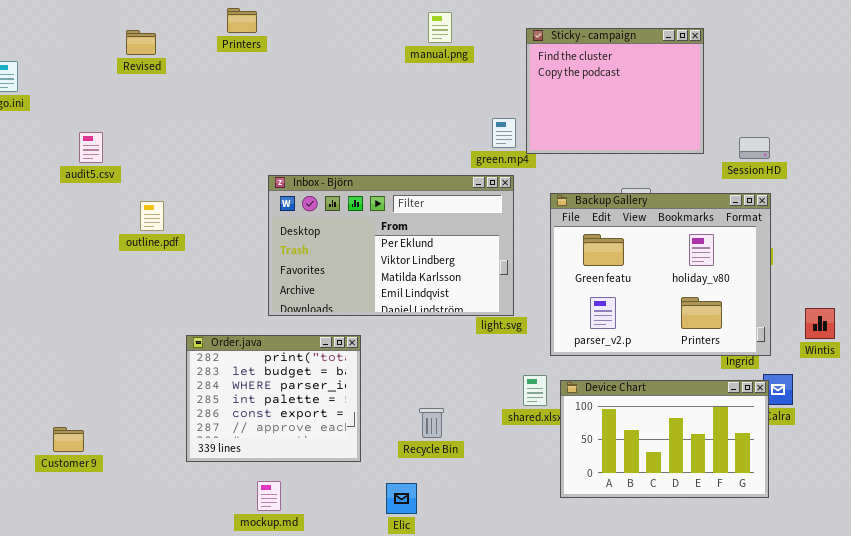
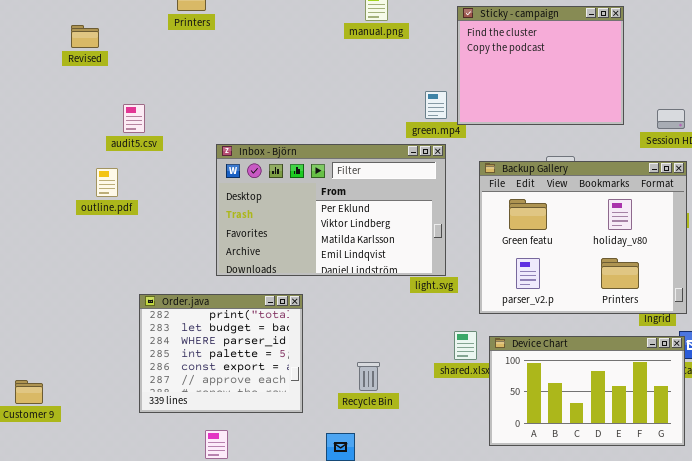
Revised: [126,30,156,55] -> [71,25,99,48], moved
audit5.csv: [79,132,103,163] -> [123,104,145,133], moved

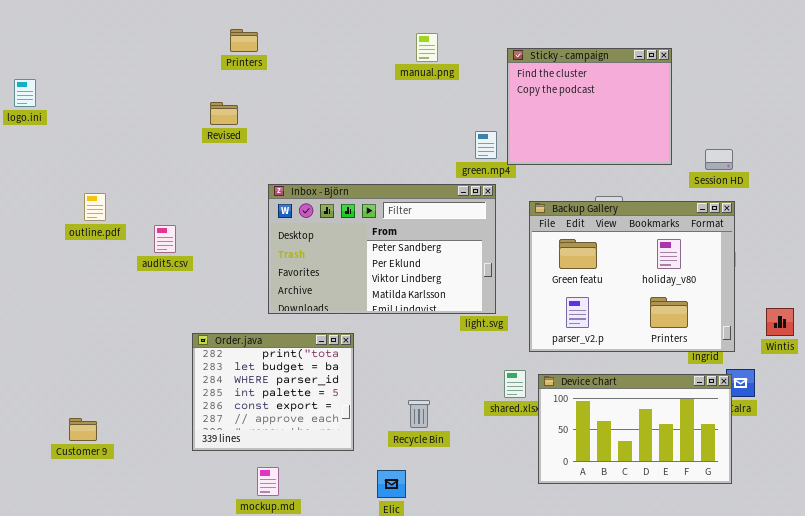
Revised: [71,25,99,48] -> [210,102,238,125], moved
audit5.csv: [123,104,145,133] -> [154,225,176,253], moved
Inbox - Björn: [216,144,446,276] -> [268,184,496,314], scrolled up 1 row
outline.pdf: [96,168,118,197] -> [84,193,106,221], moved

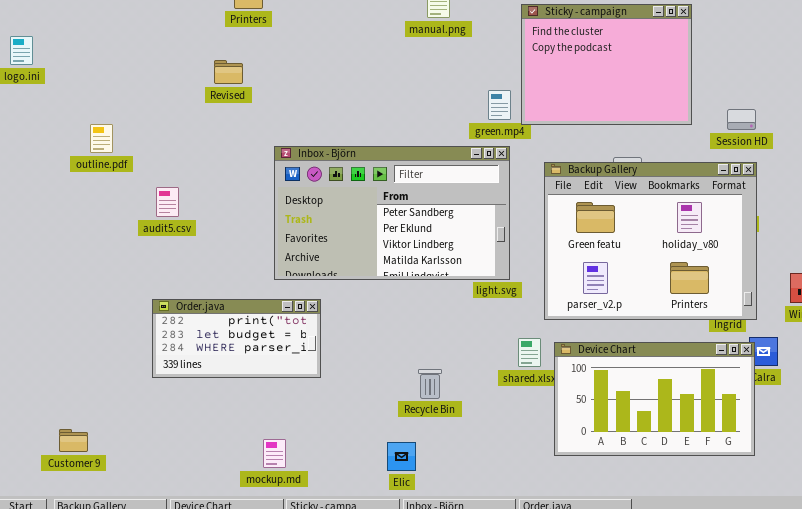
outline.pdf: [84,193,106,221] -> [90,124,113,153], moved
Order.java: [192,333,354,451] -> [152,299,321,378], moved, resized
Customer 9: [69,418,97,441] -> [59,429,88,452], moved

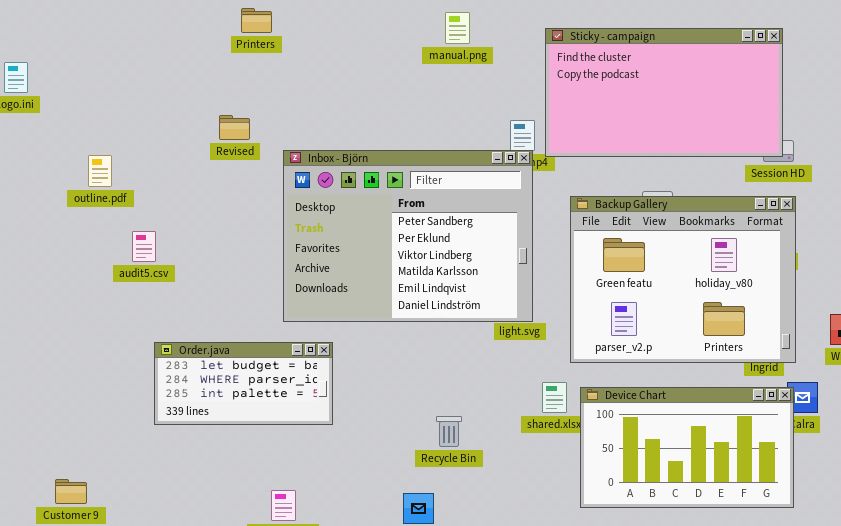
Sticky - campaign: [521,4,692,125] -> [545,28,783,157], resized
Revised: [214,60,243,84] -> [219,115,250,140], moved
Inbox - Björn: [274,146,510,280] -> [283,150,533,322], resized
audit5.csv: [156,187,179,217] -> [132,231,156,262], moved
Order.java: [152,299,321,378] -> [154,342,333,425], scrolled down 1 row

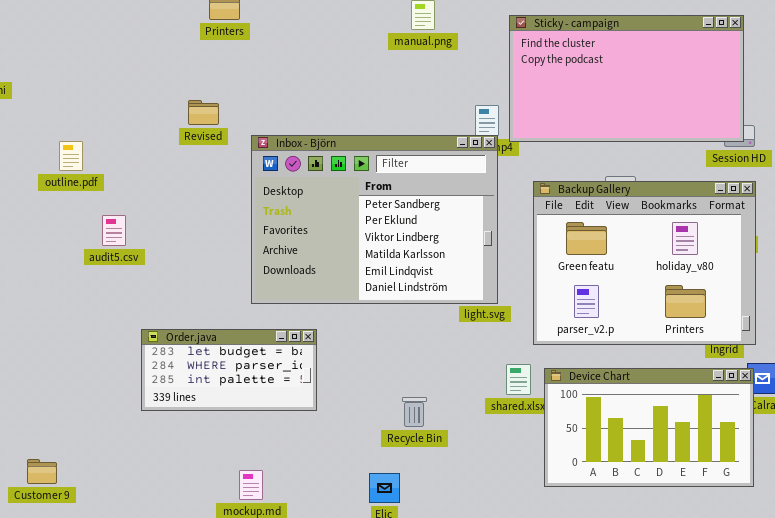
Order.java: [154,342,333,425] -> [141,329,317,411], moved

